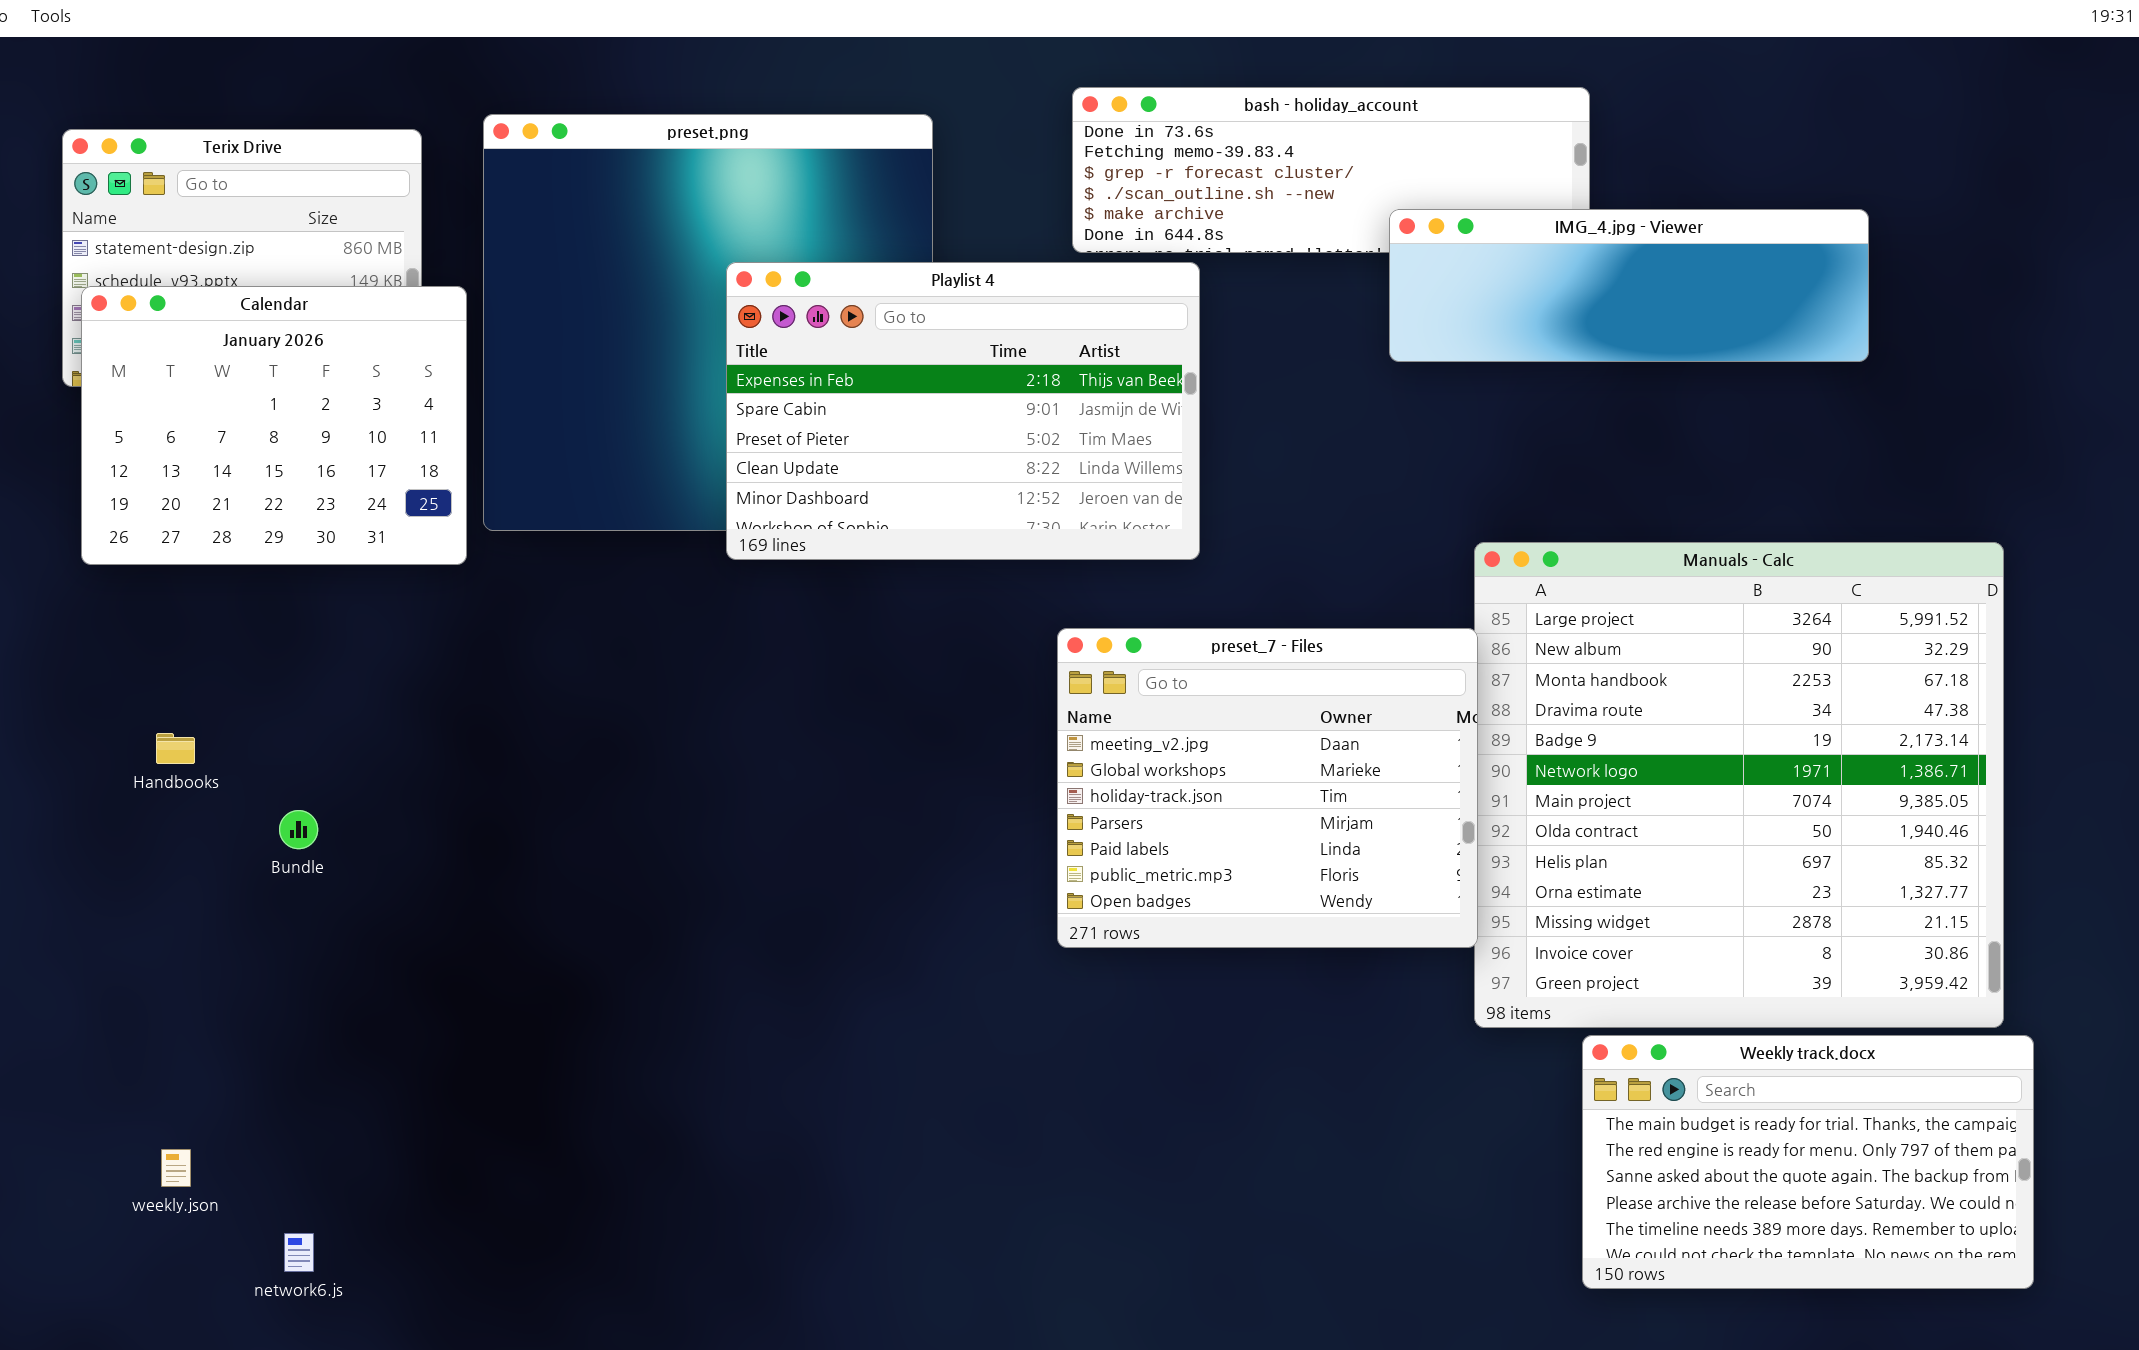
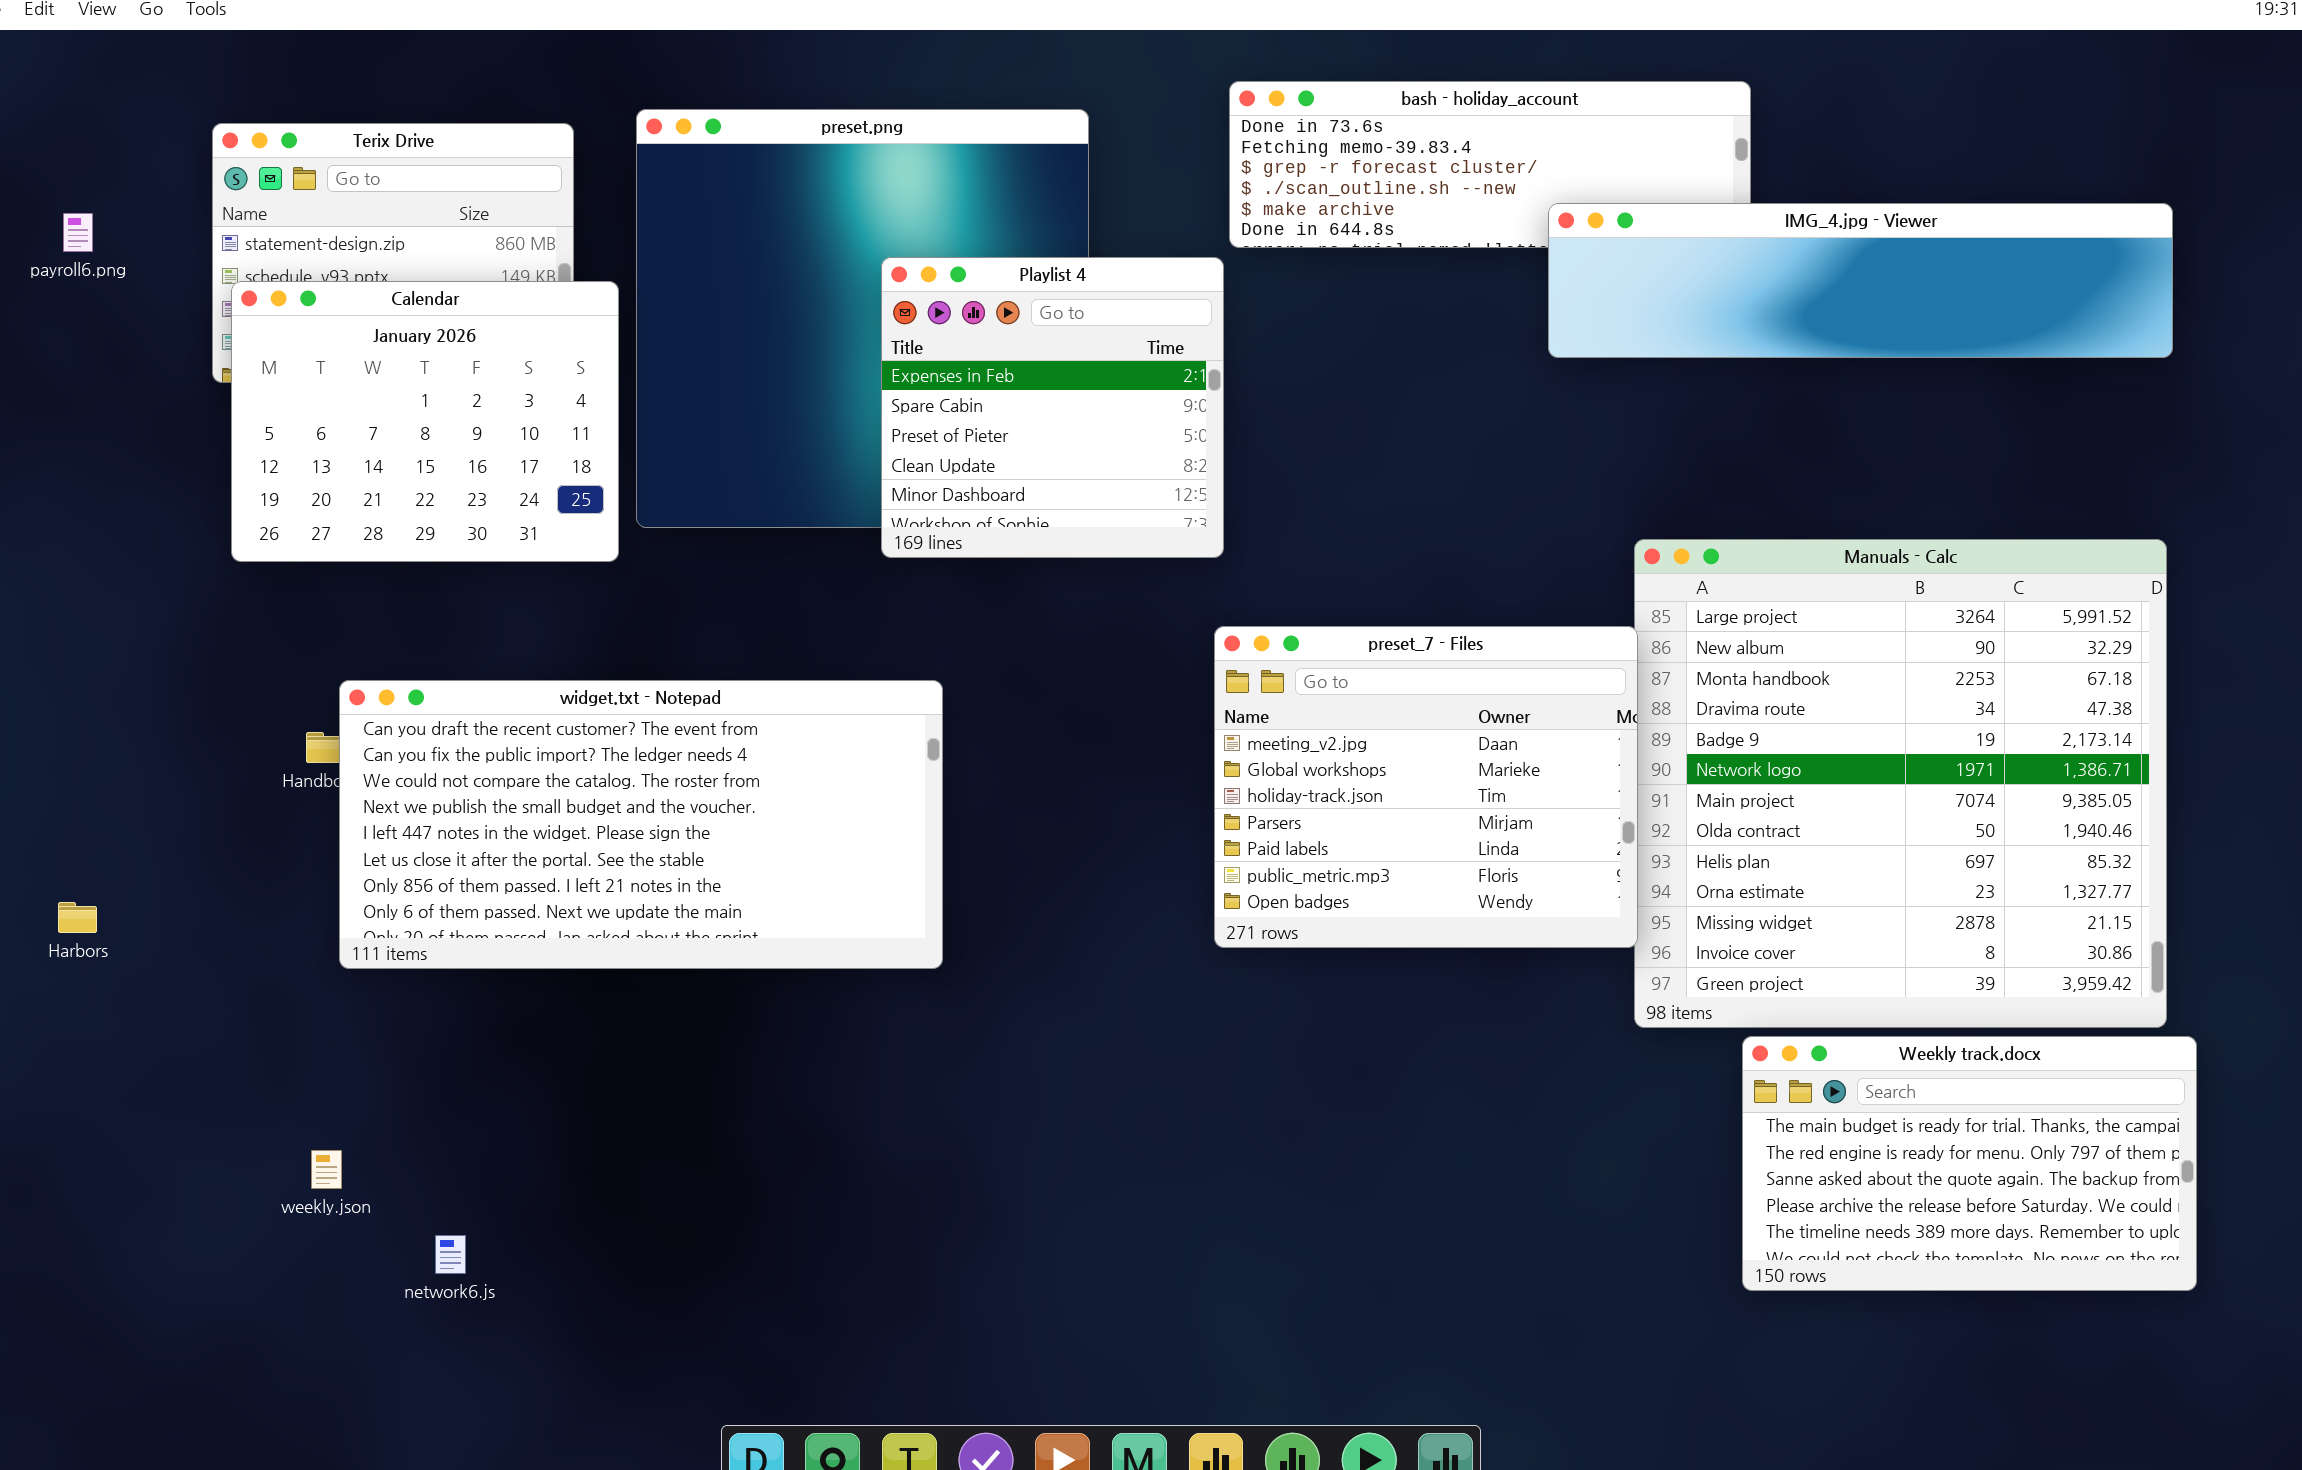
IMG_4.jpg - Viewer: [1389,209,1869,362] -> [1548,203,2173,358], resized
Playlist 4: [726,262,1200,560] -> [881,257,1224,558], resized
widget.txt - Notepad: none -> [339,680,943,969], opened

